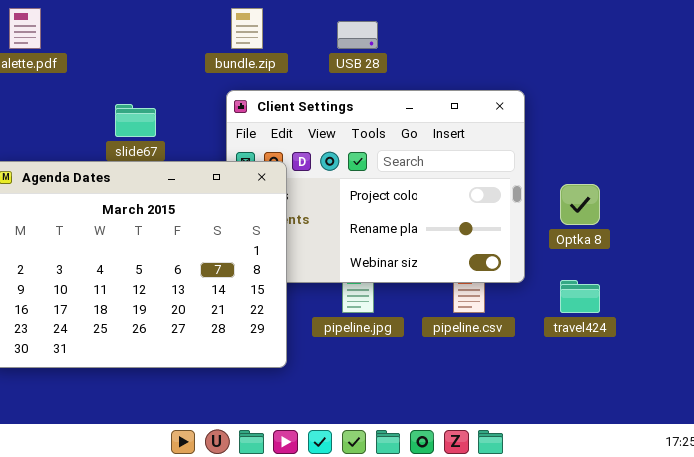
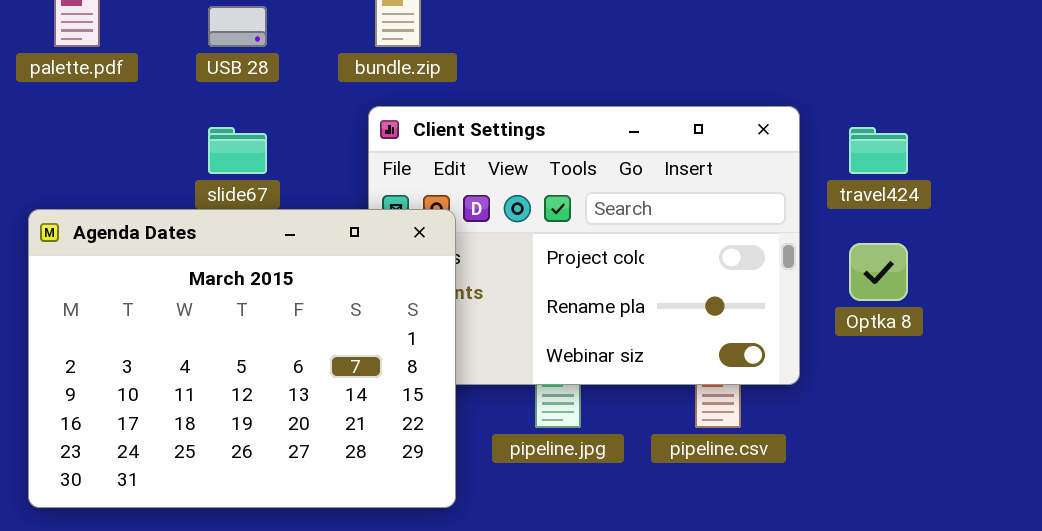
USB 28: [337,21,378,49] -> [208,6,267,47], moved
travel424: [560,280,600,313] -> [849,127,908,174], moved

